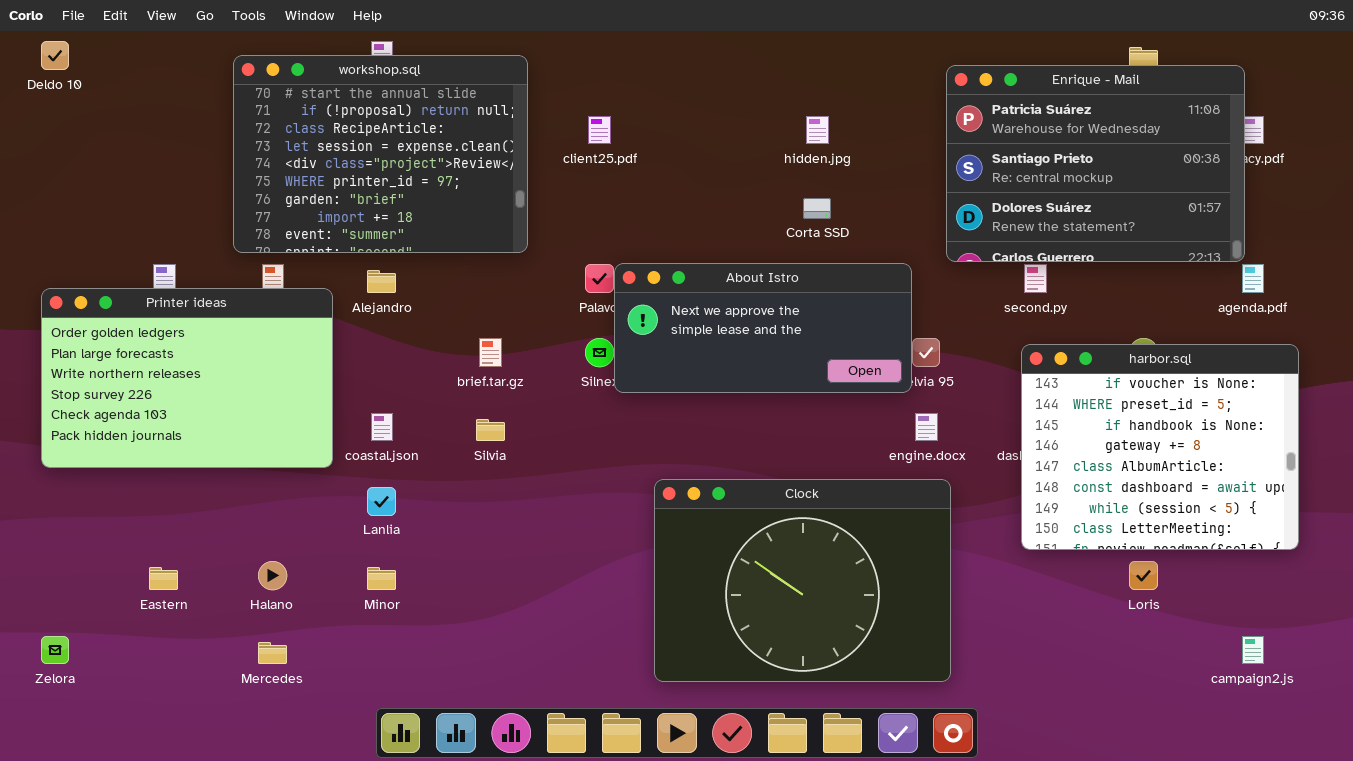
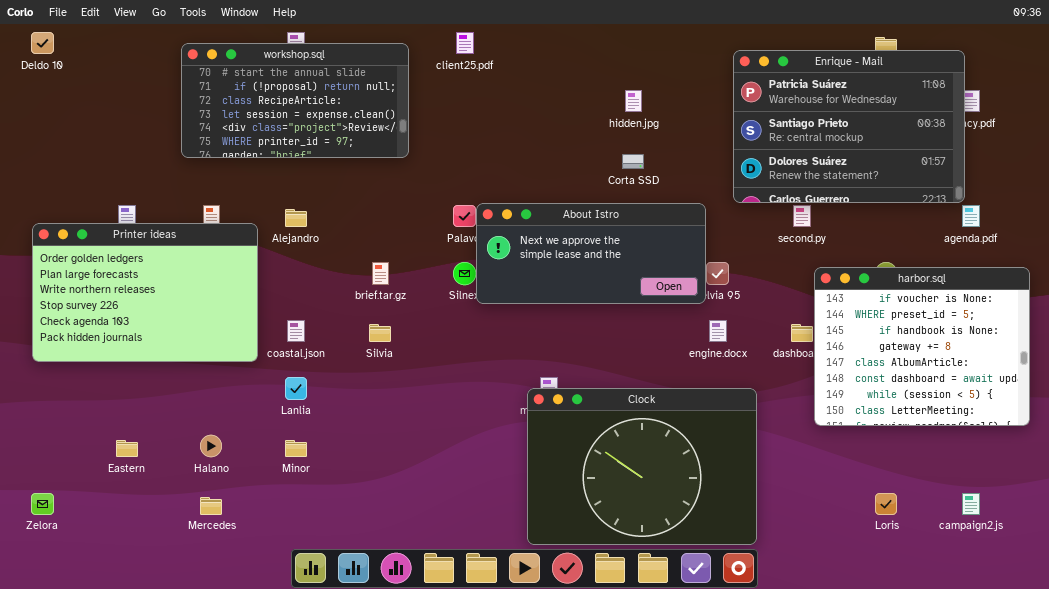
workshop.sql: [233,55,528,253] -> [181,43,409,158], resized
client25.pdf: [588,116,611,144] -> [456,32,474,54], moved
harbor.sql: [1021,344,1299,550] -> [814,267,1030,426], moved
Clock: [654,479,951,682] -> [527,388,757,545], moved
Loris: [1129,561,1158,590] -> [875,493,897,515], moved

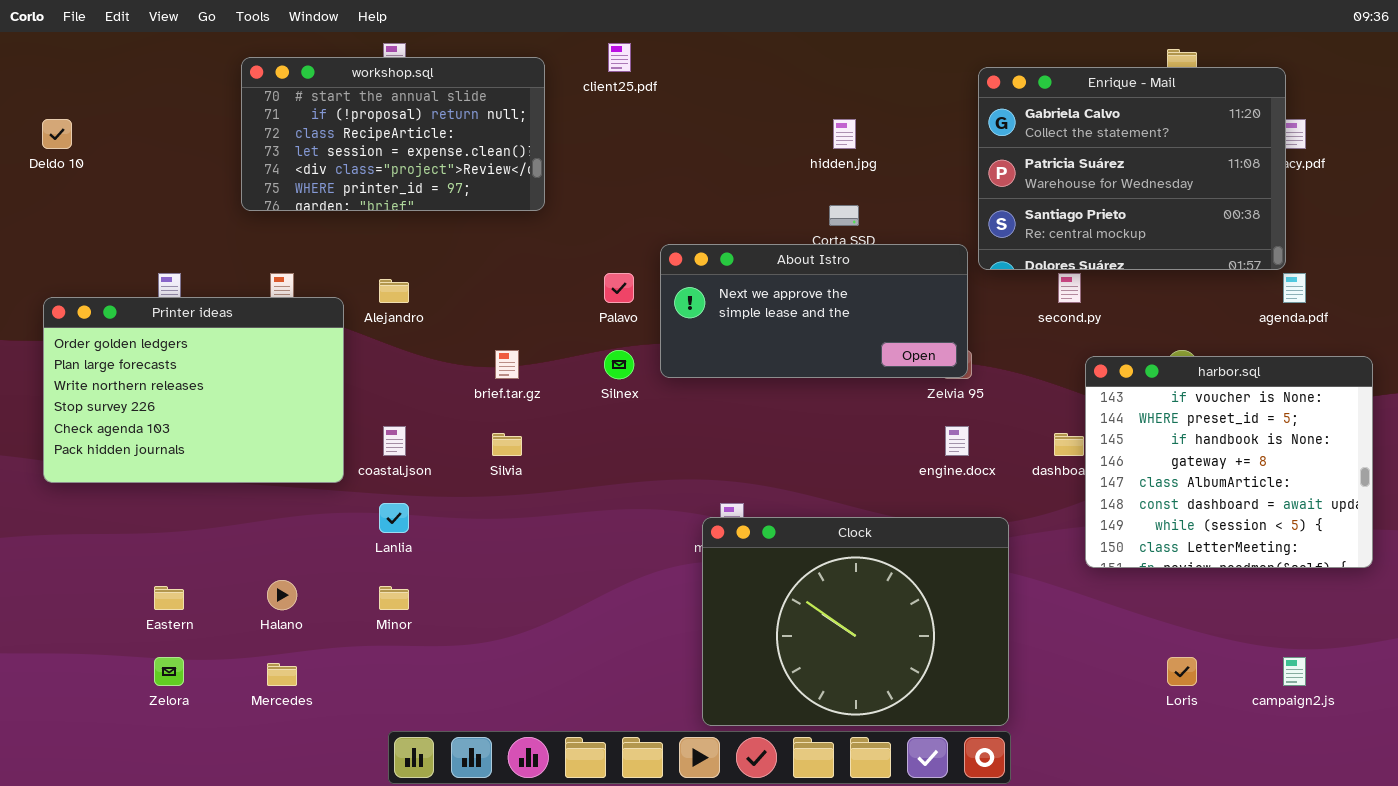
Deldo 10: [31,32,54,54] -> [42,119,72,149], moved
Enrique - Mail: [733,50,965,203] -> [978,67,1286,270], scrolled up 1 row
About Istro: [476,203,706,304] -> [660,244,968,378], moved
Zelora: [31,493,54,515] -> [154,657,184,686], moved

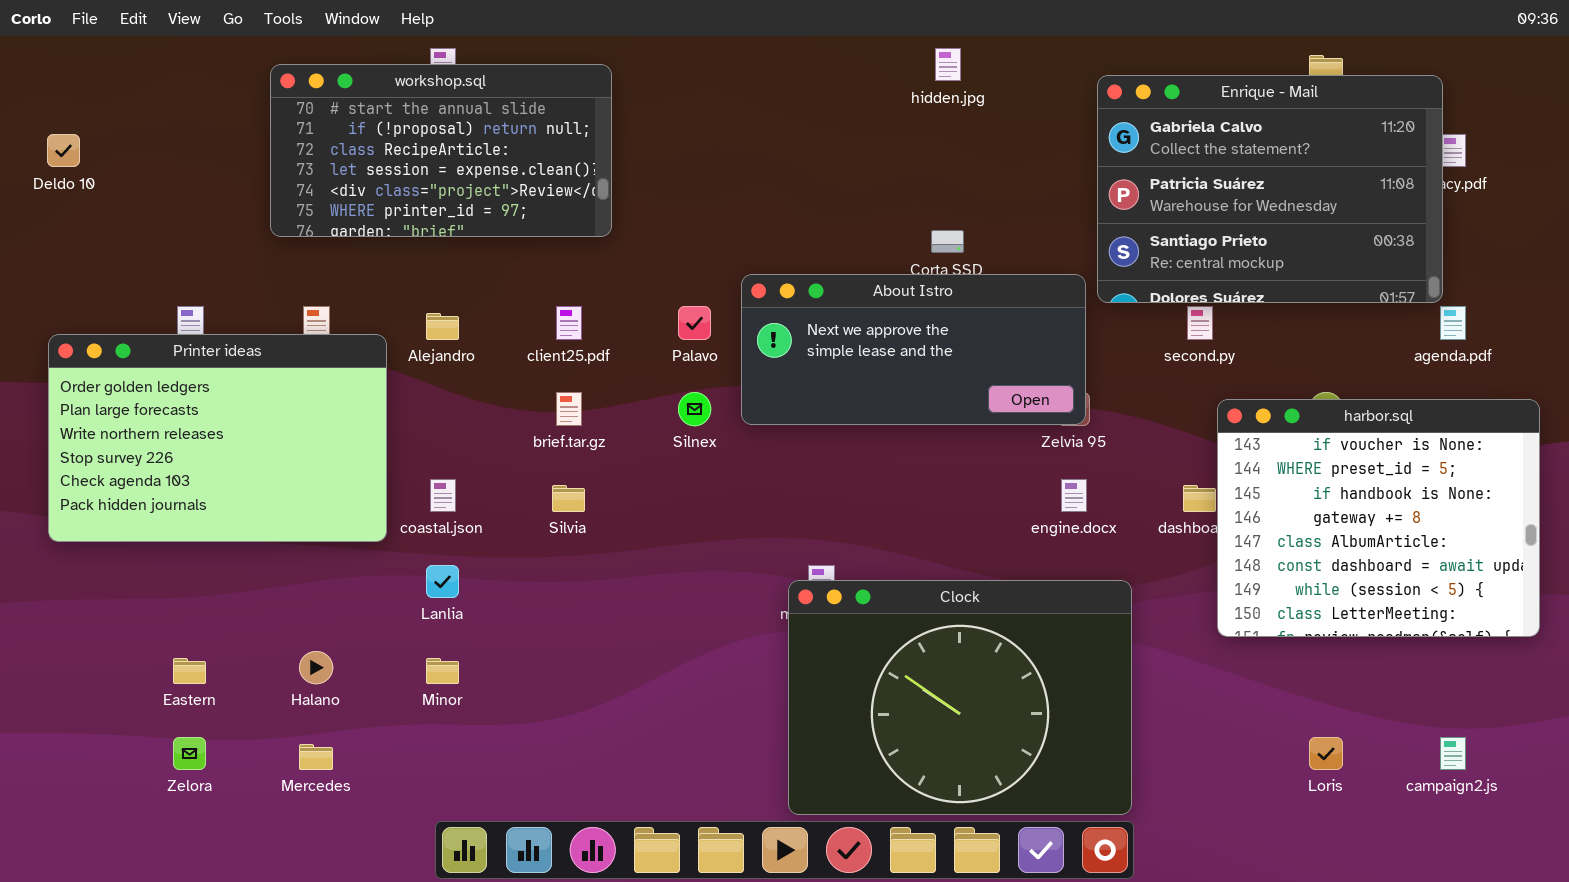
client25.pdf: [608,43,631,72] -> [556,306,582,340], moved
hidden.jpg: [833,119,856,149] -> [935,48,961,81], moved

